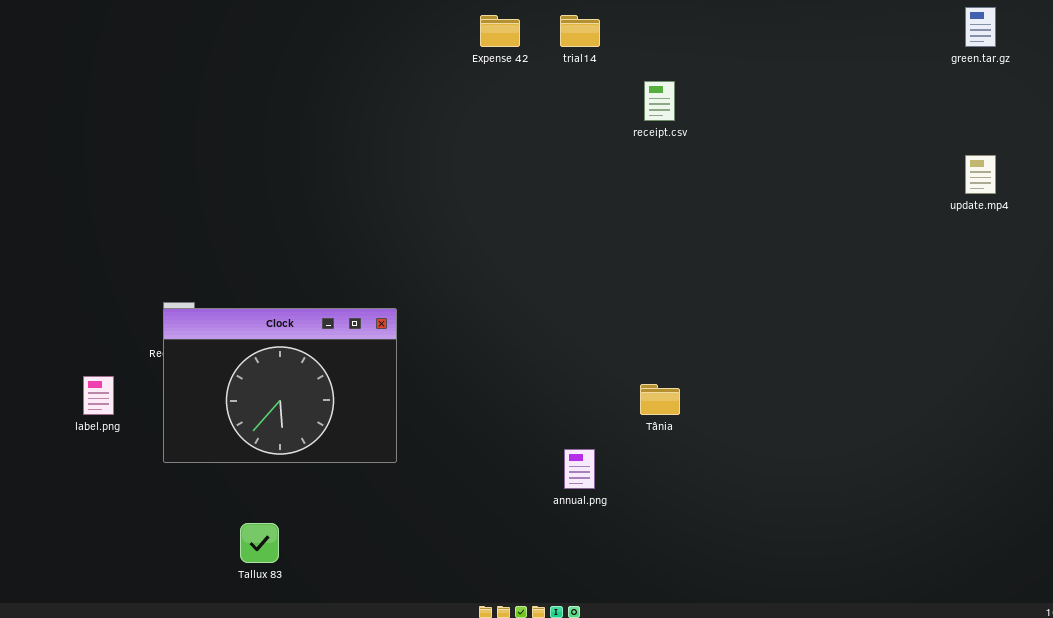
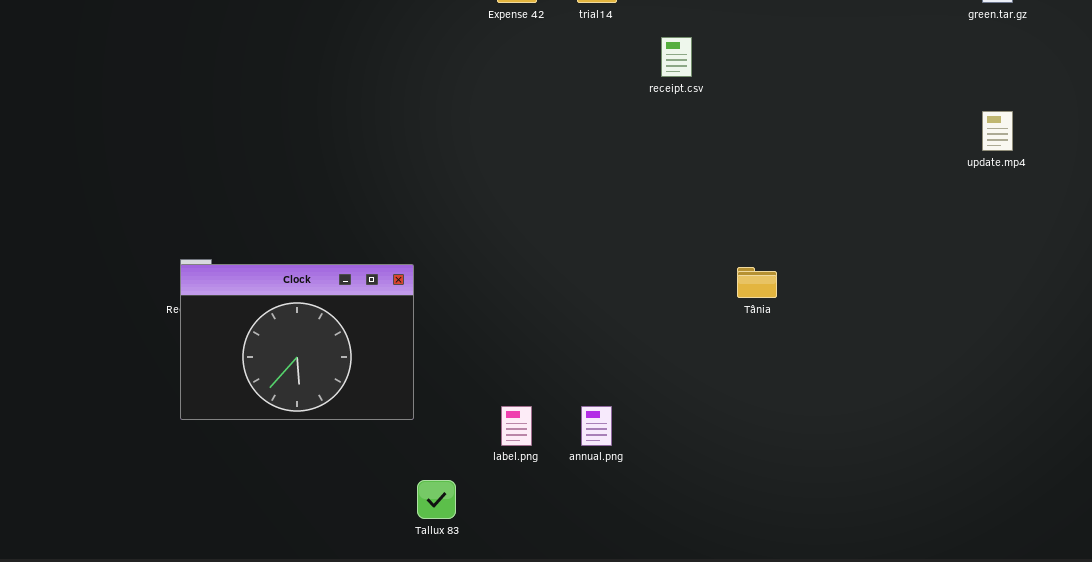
label.png: [83,376,114,415] -> [501,406,532,446], moved
Tânia: [640,384,680,415] -> [737,267,777,298], moved
Tallux 83: [240,523,279,563] -> [417,480,456,519], moved

